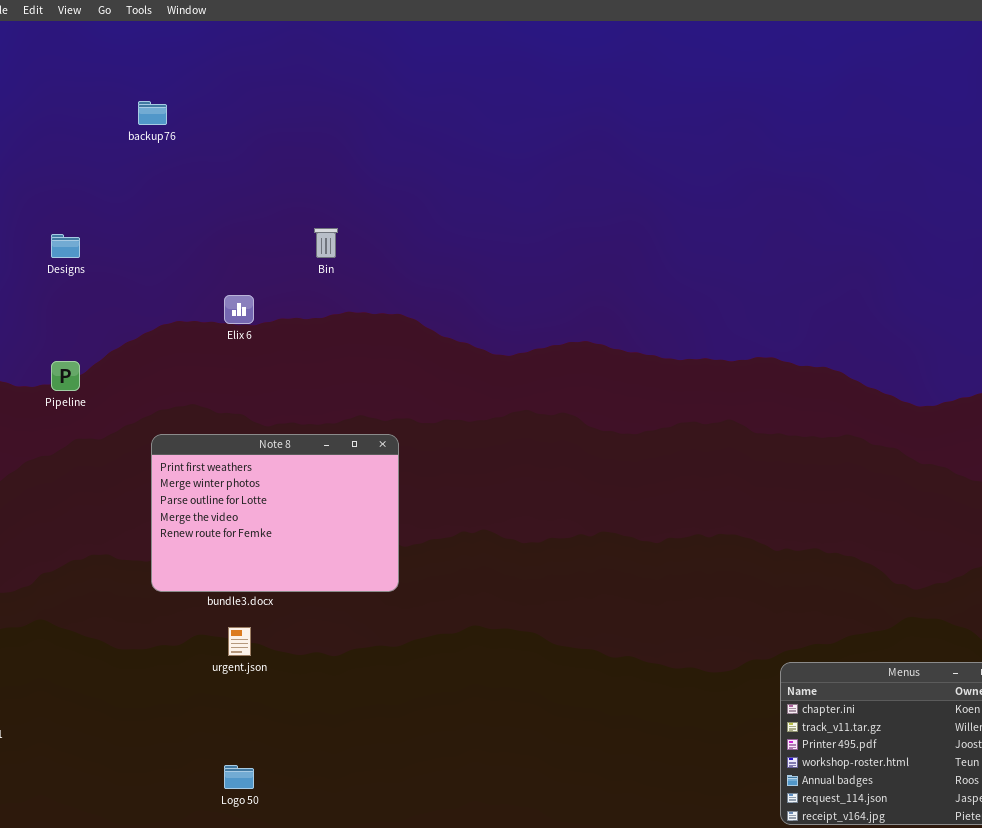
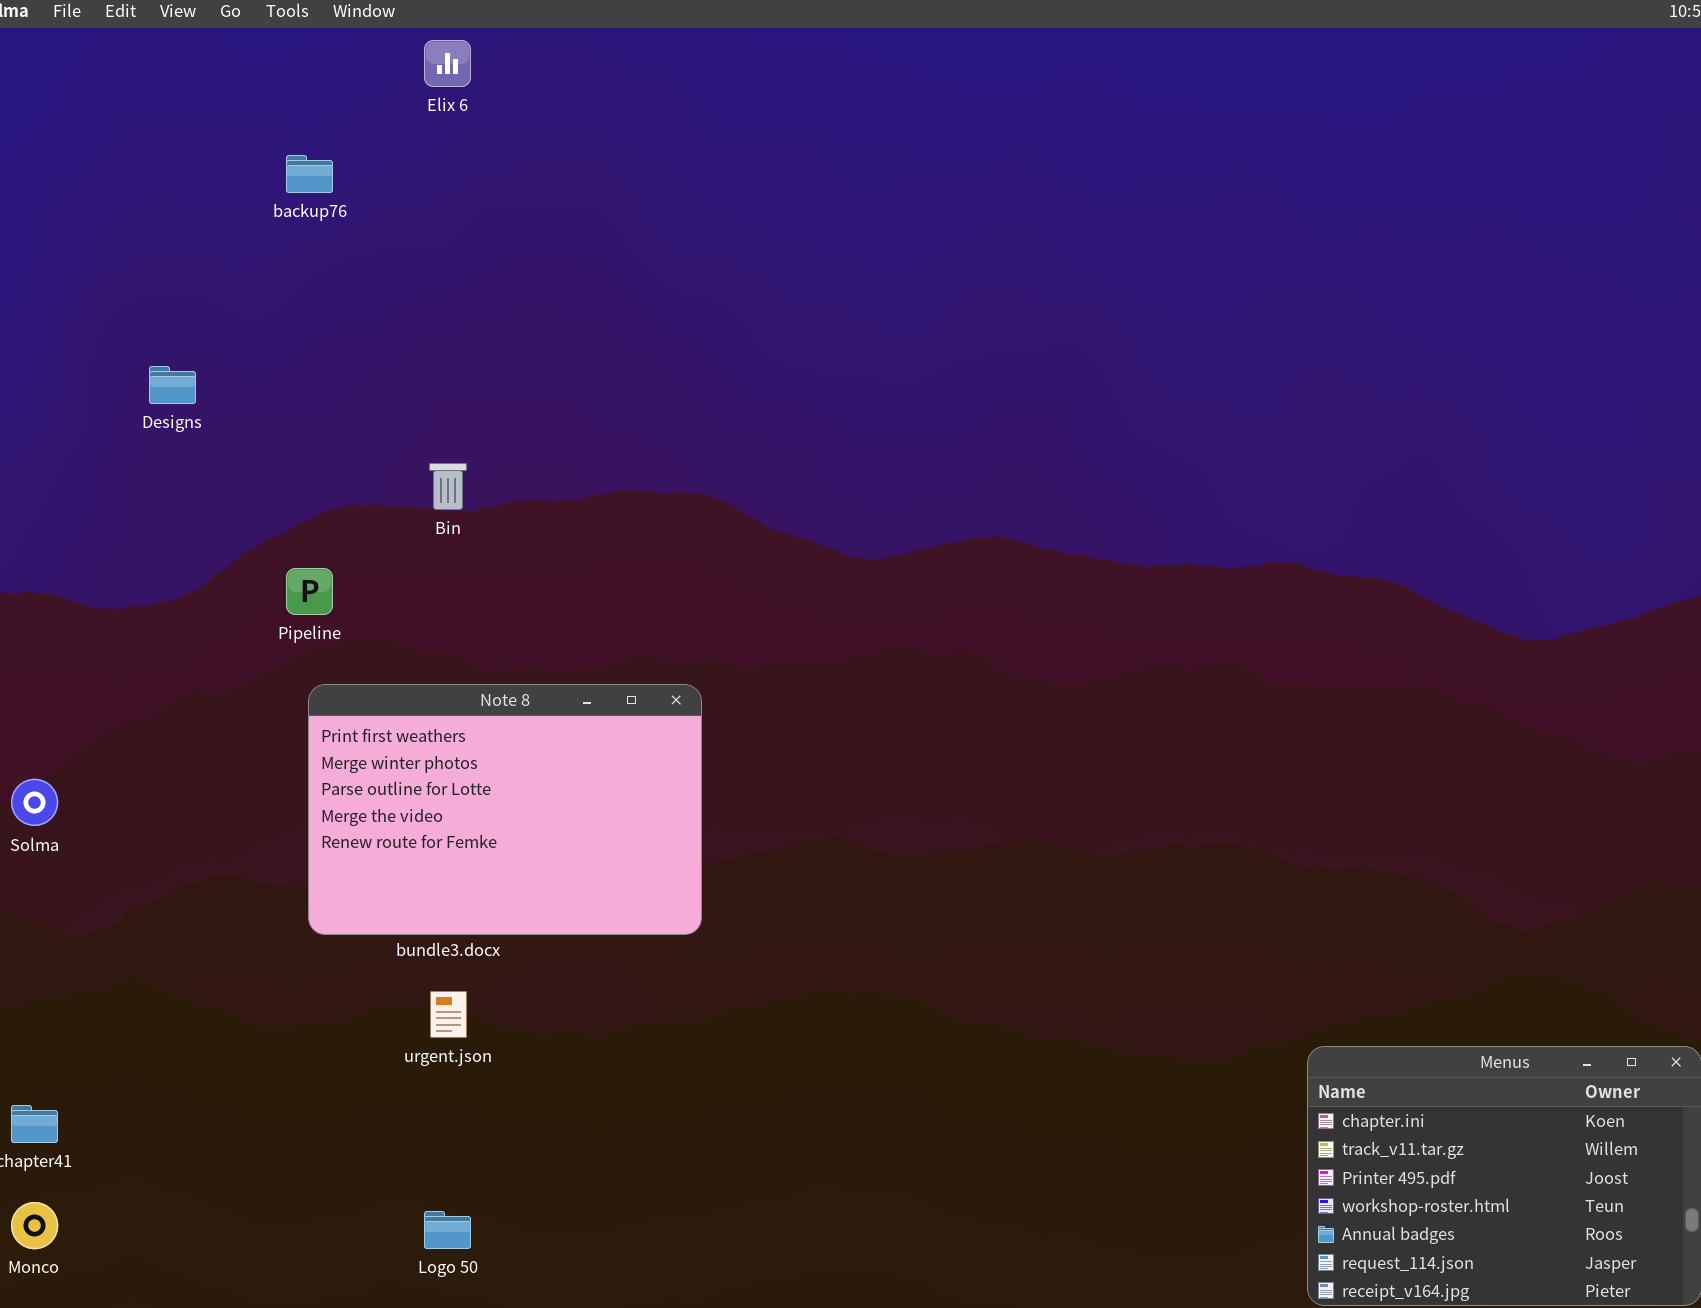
Bin: [314,228,338,258] -> [429,463,467,510], moved
Elix 6: [224,295,254,324] -> [424,40,471,87], moved
Pipeline: [51,361,80,391] -> [286,568,333,615], moved

